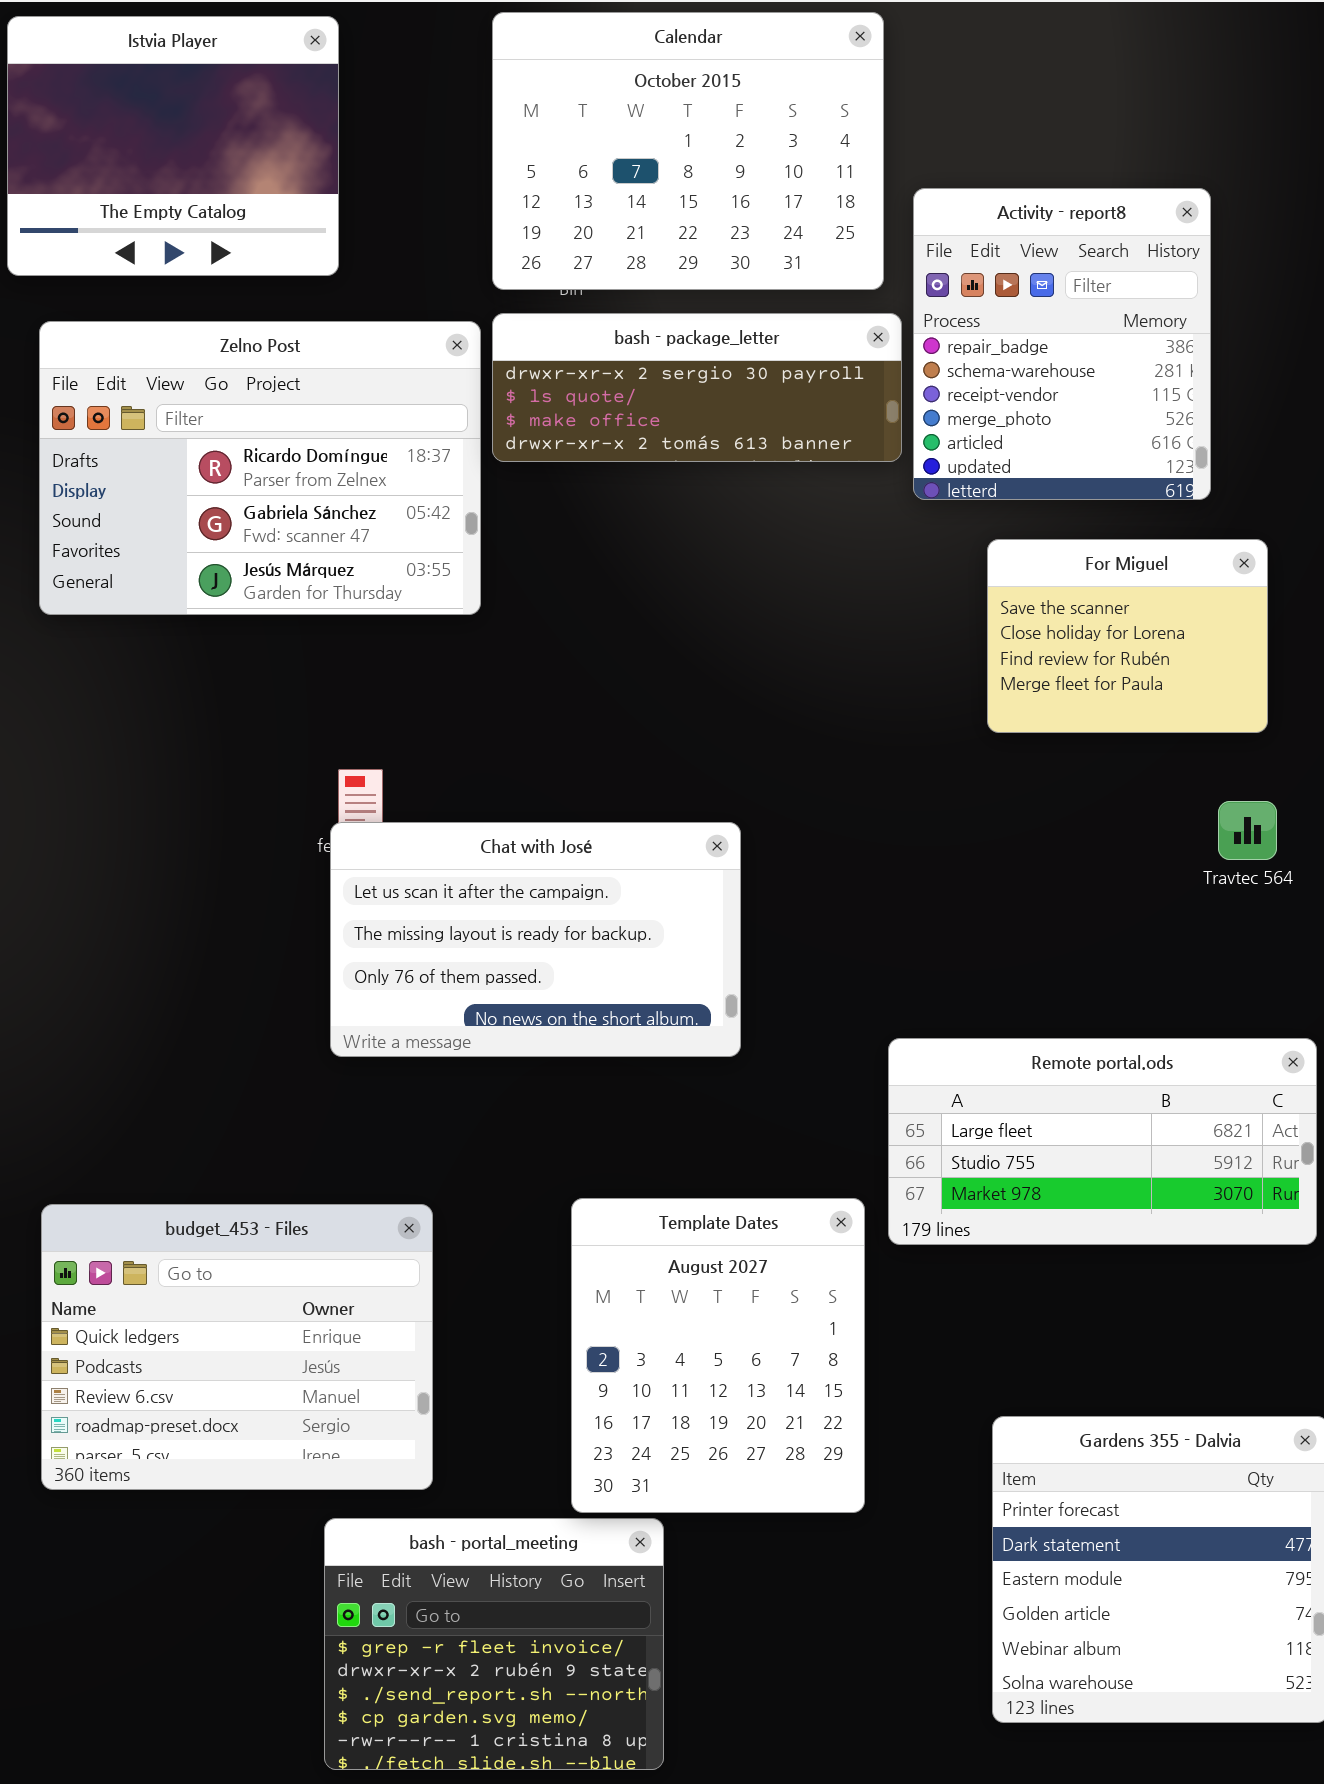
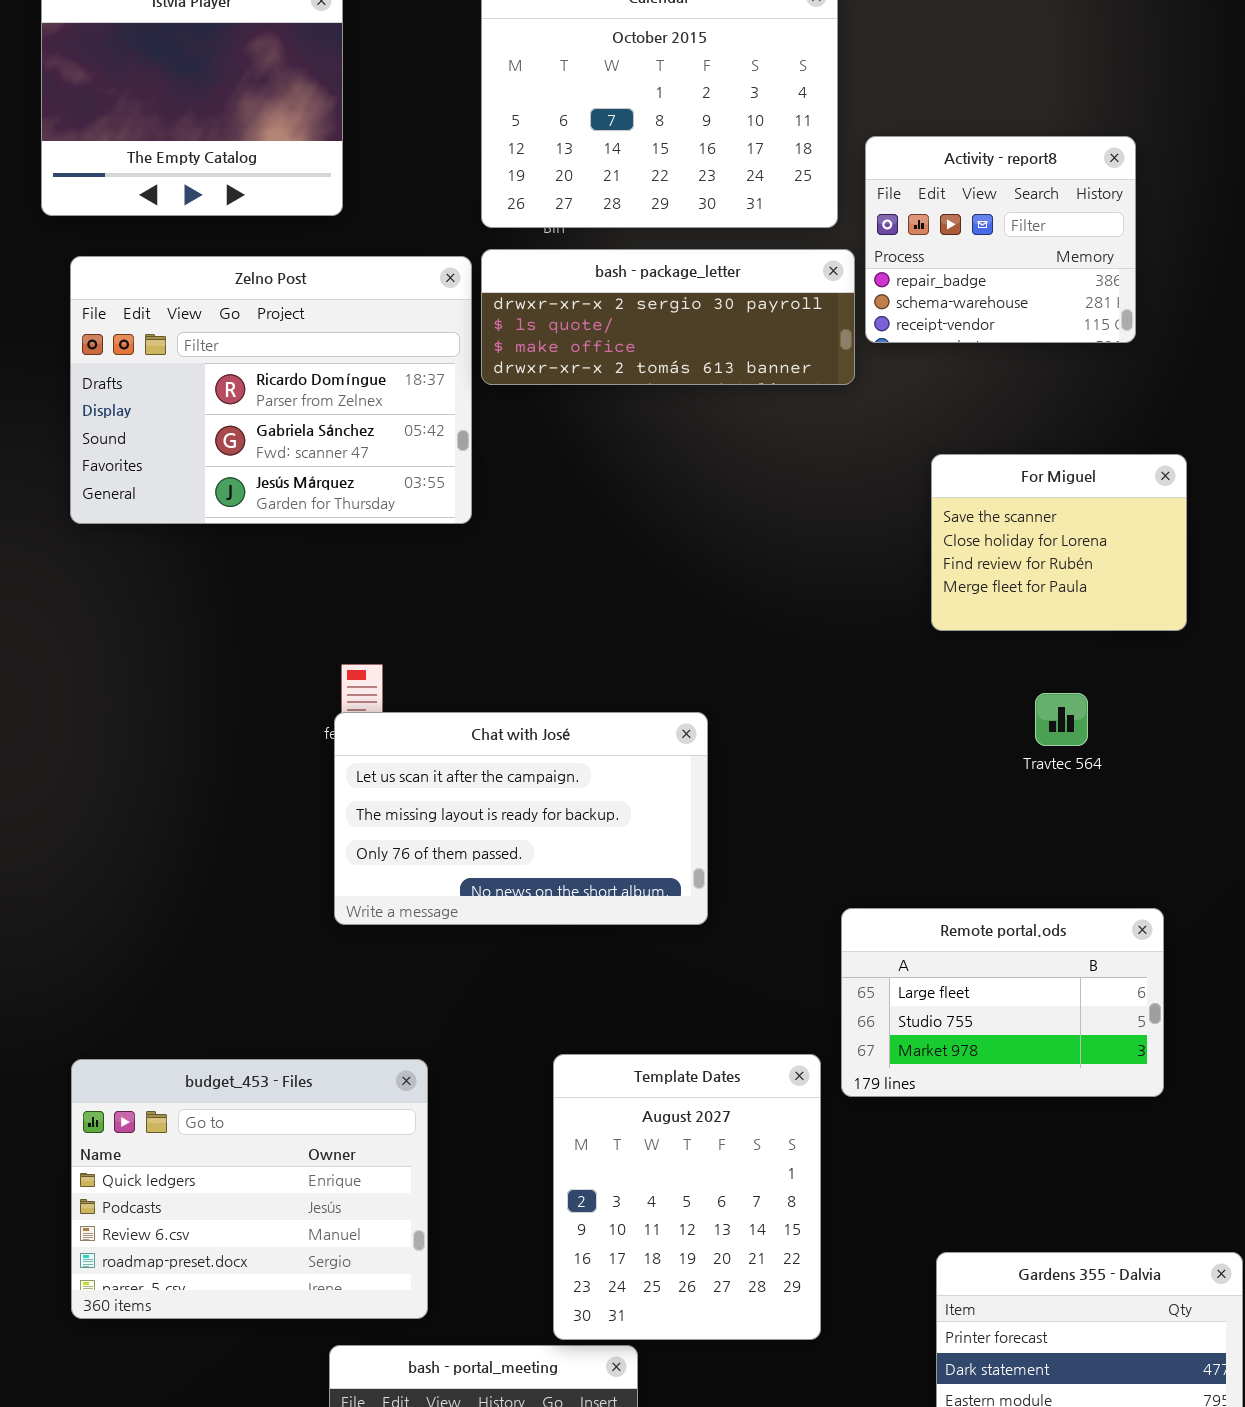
Activity - report8: [913,188,1211,500] -> [865,136,1136,343], resized
Travtec 564: [1218,801,1277,860] -> [1035,693,1088,746], moved
Remote portal.ods: [888,1038,1317,1245] -> [841,908,1164,1097], resized

